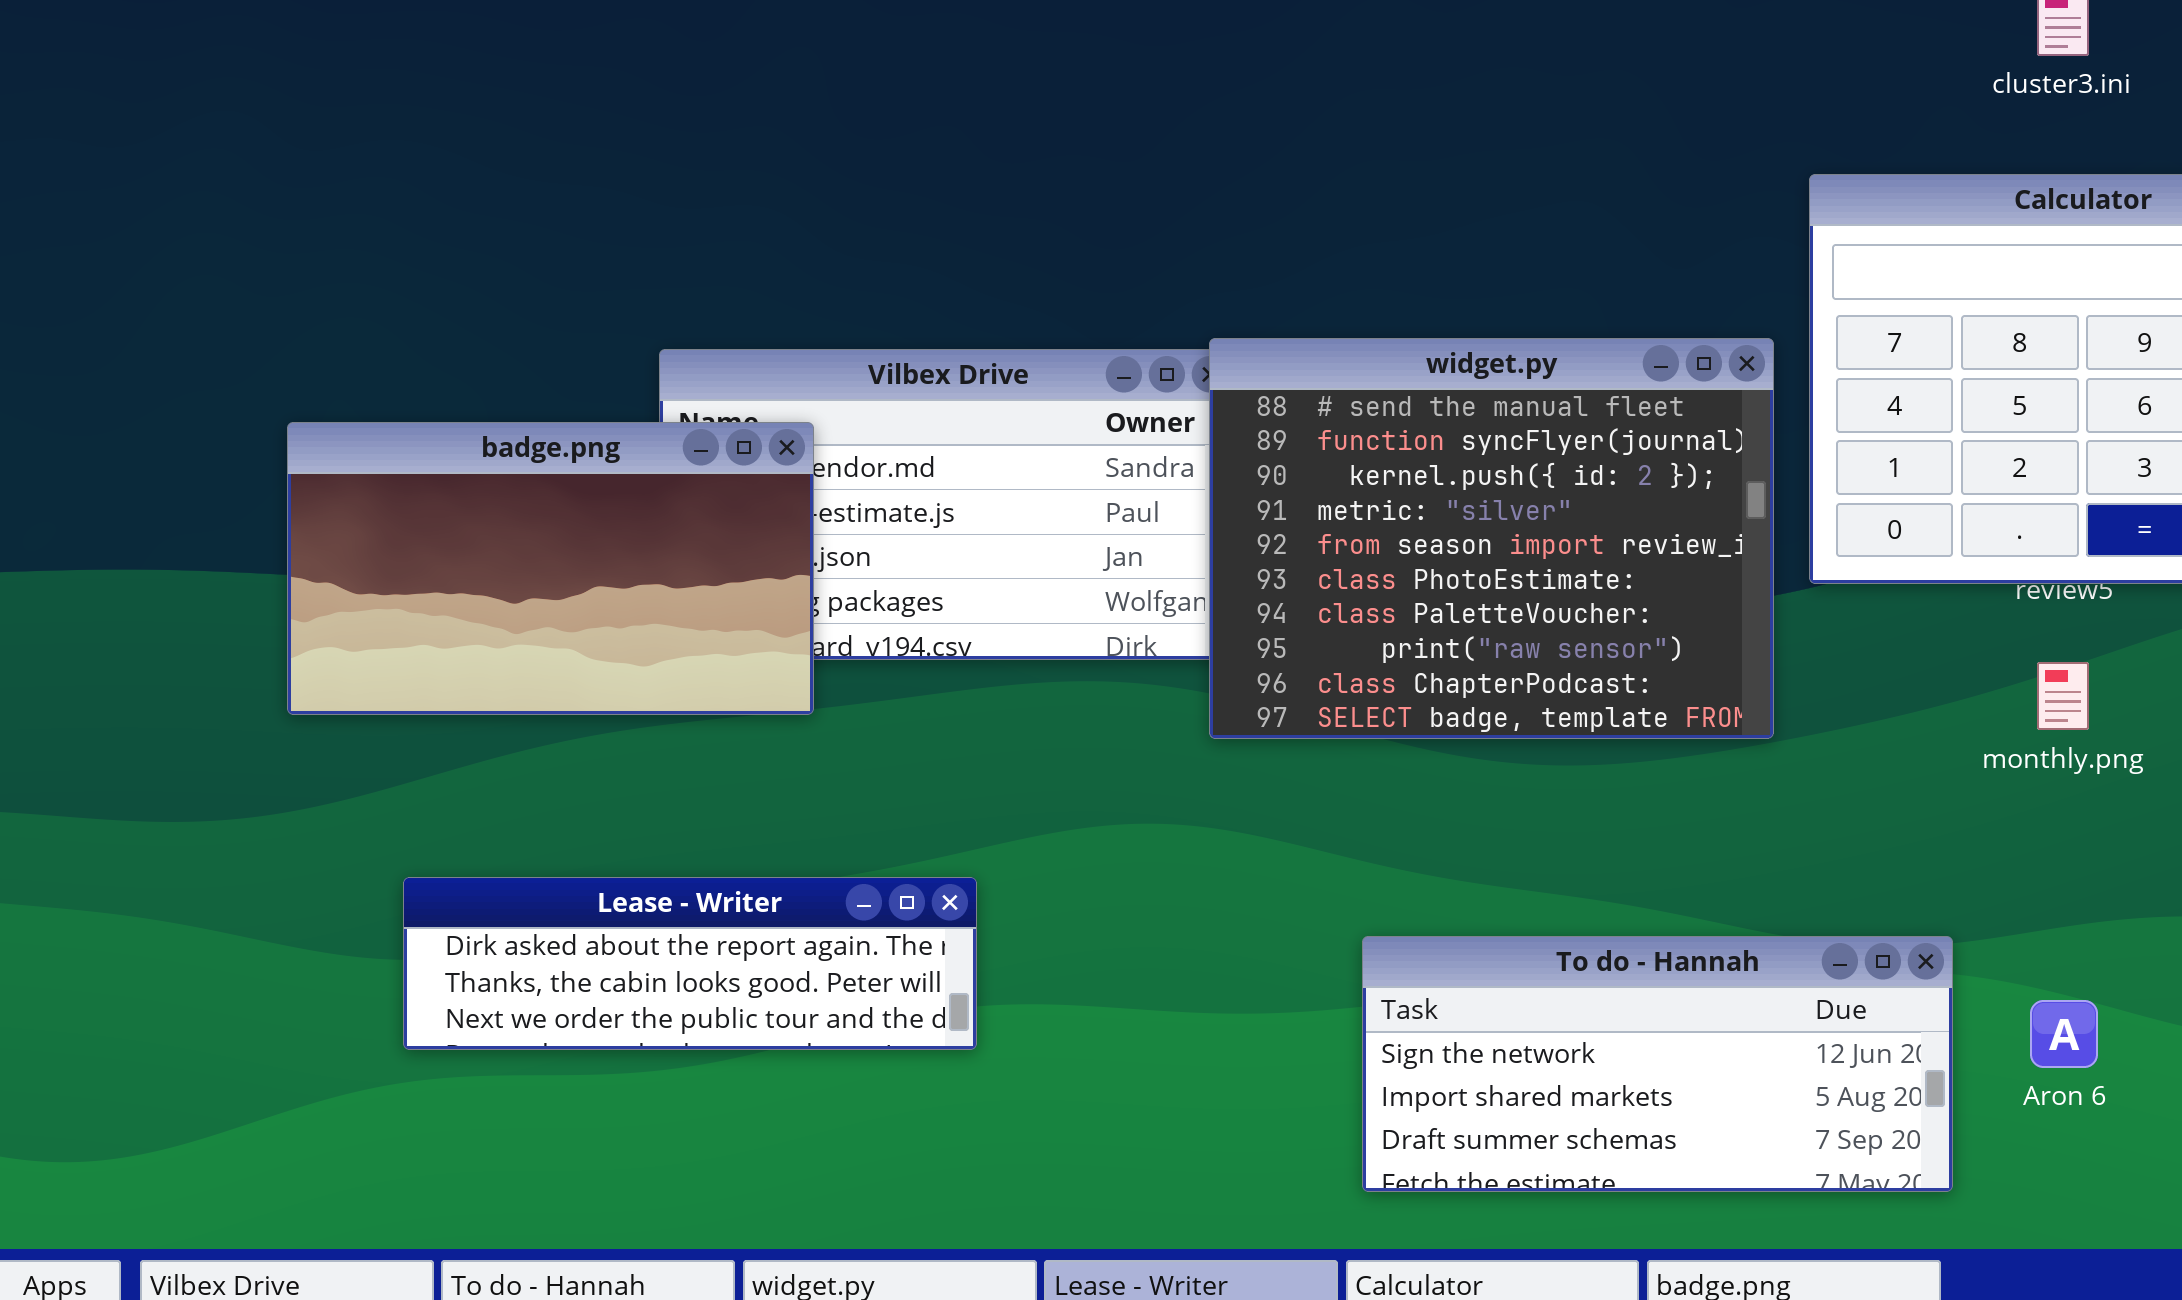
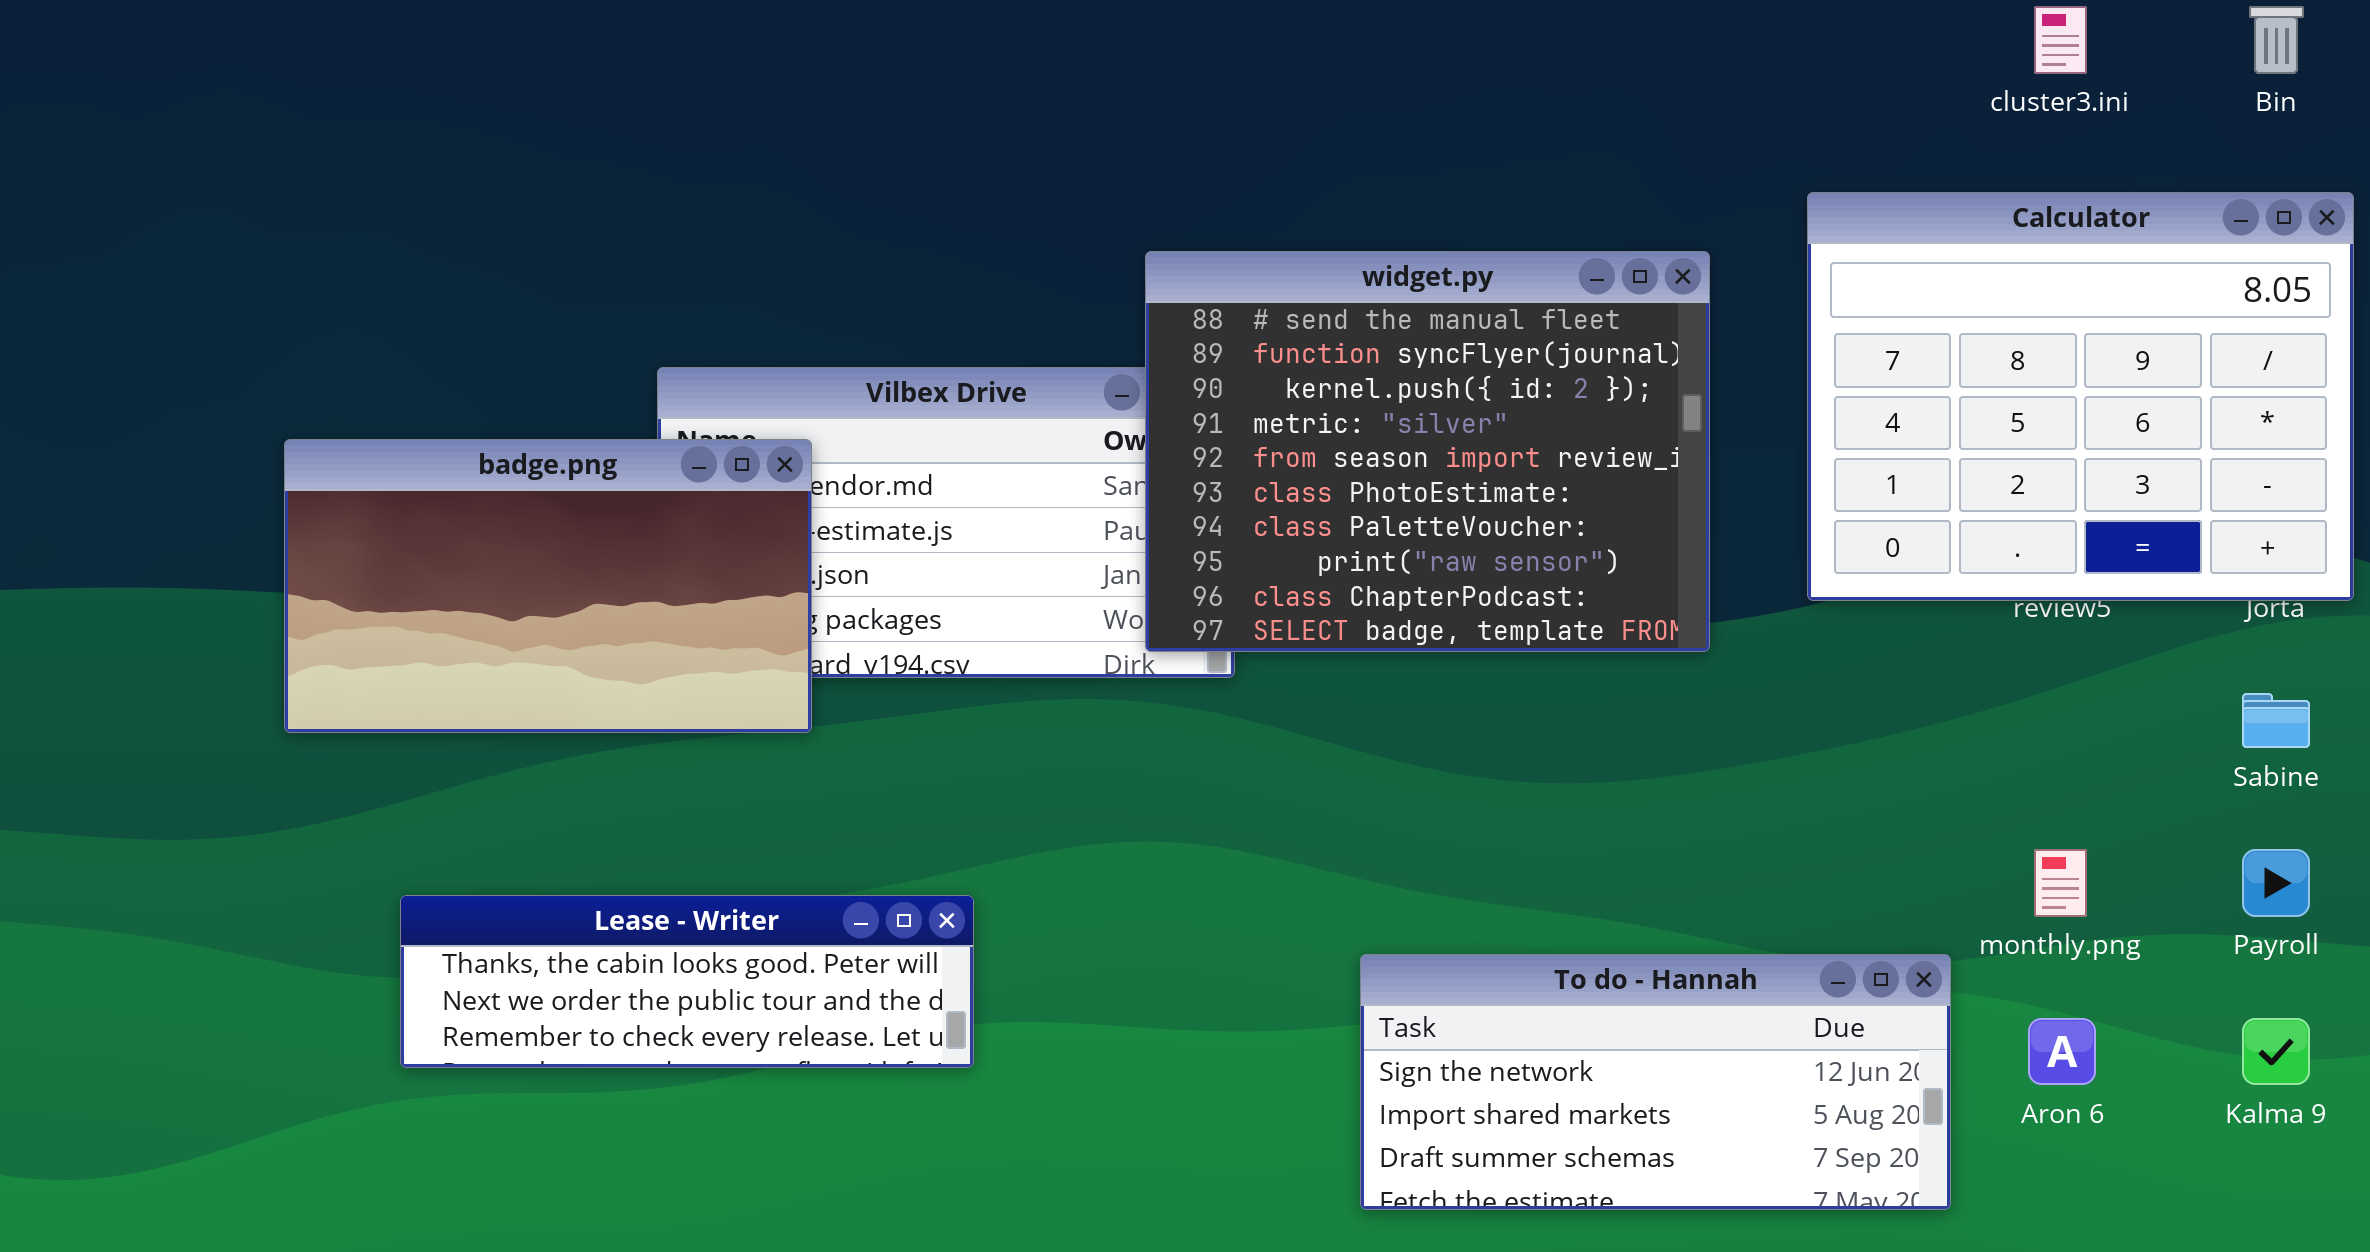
widget.py: [1209,338,1774,739] -> [1145,251,1710,652], moved
monthly.png: [2037,662,2089,730] -> [2034,849,2087,917], moved
Lease - Writer: [403,877,977,1050] -> [400,895,974,1068], scrolled down 1 row

